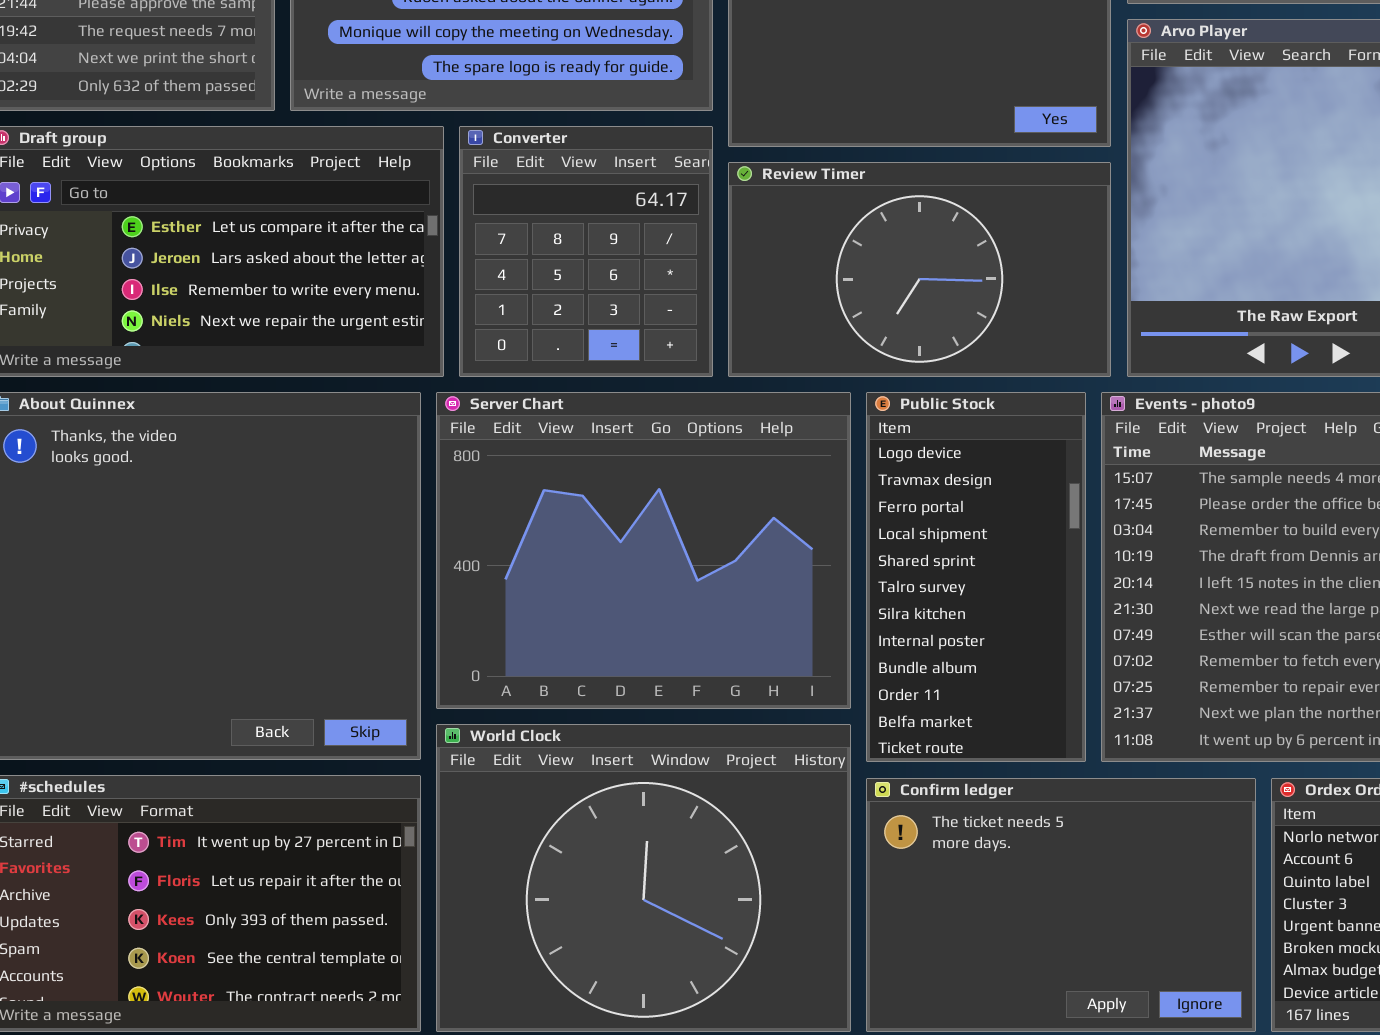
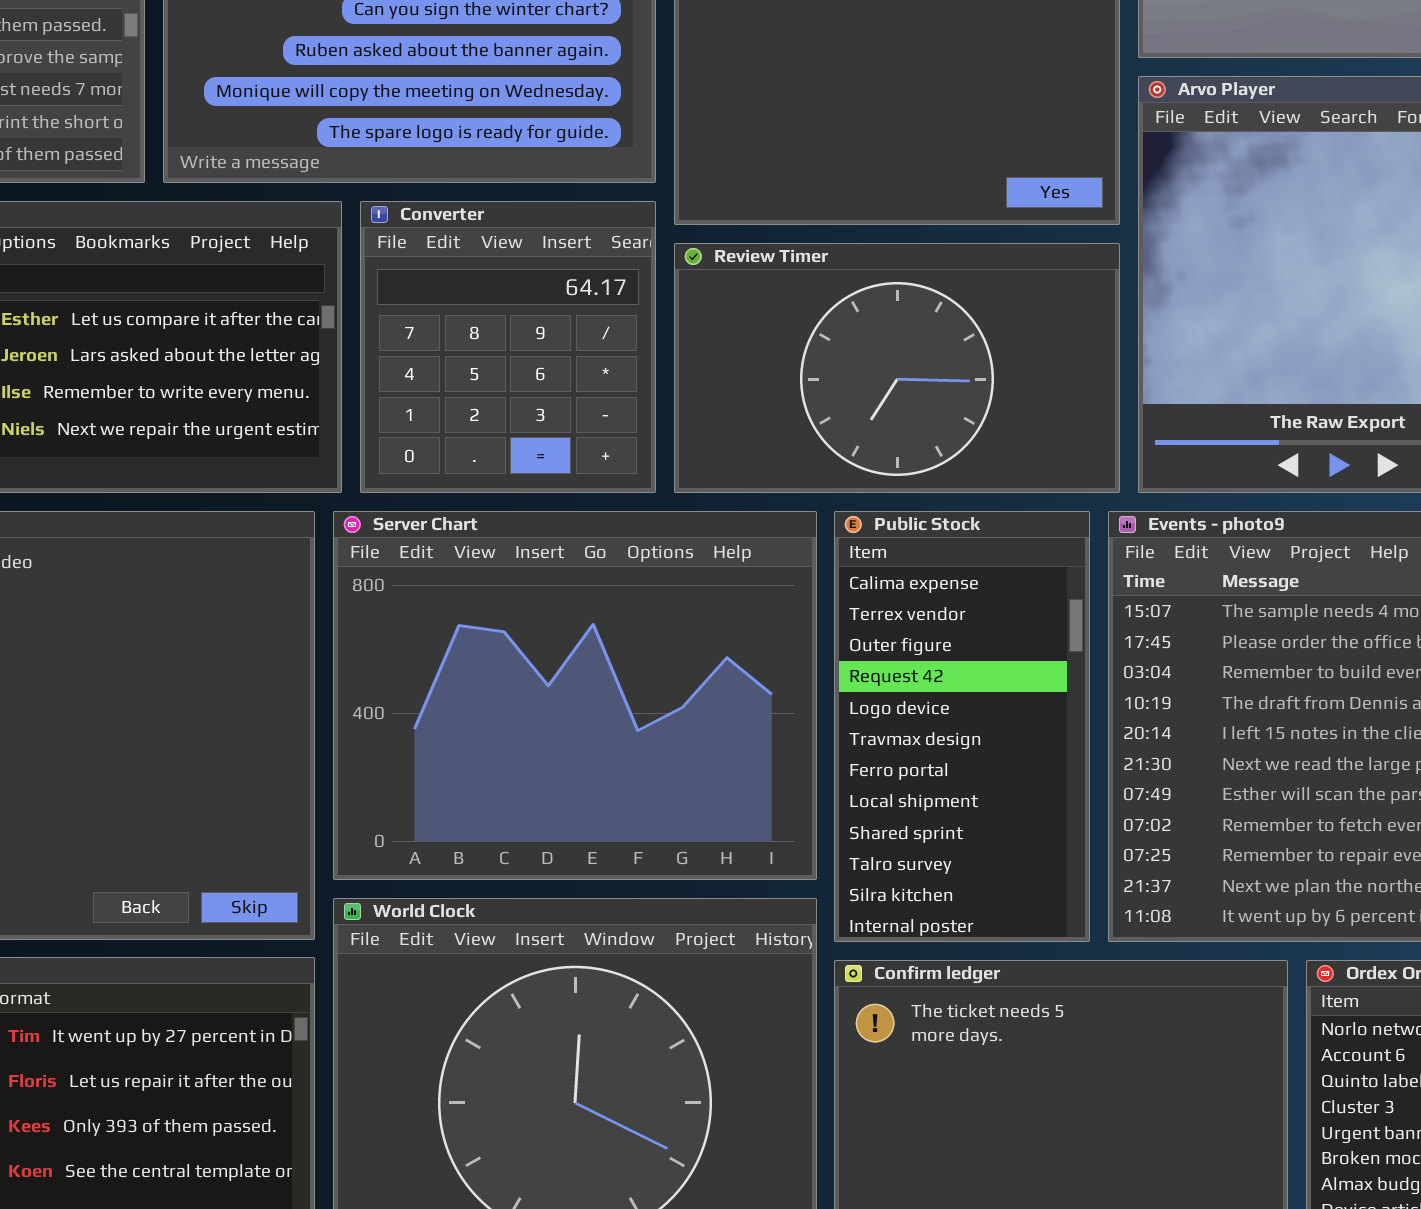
Public Stock: [866,392,1086,762] -> [834,511,1090,942], scrolled up 4 rows

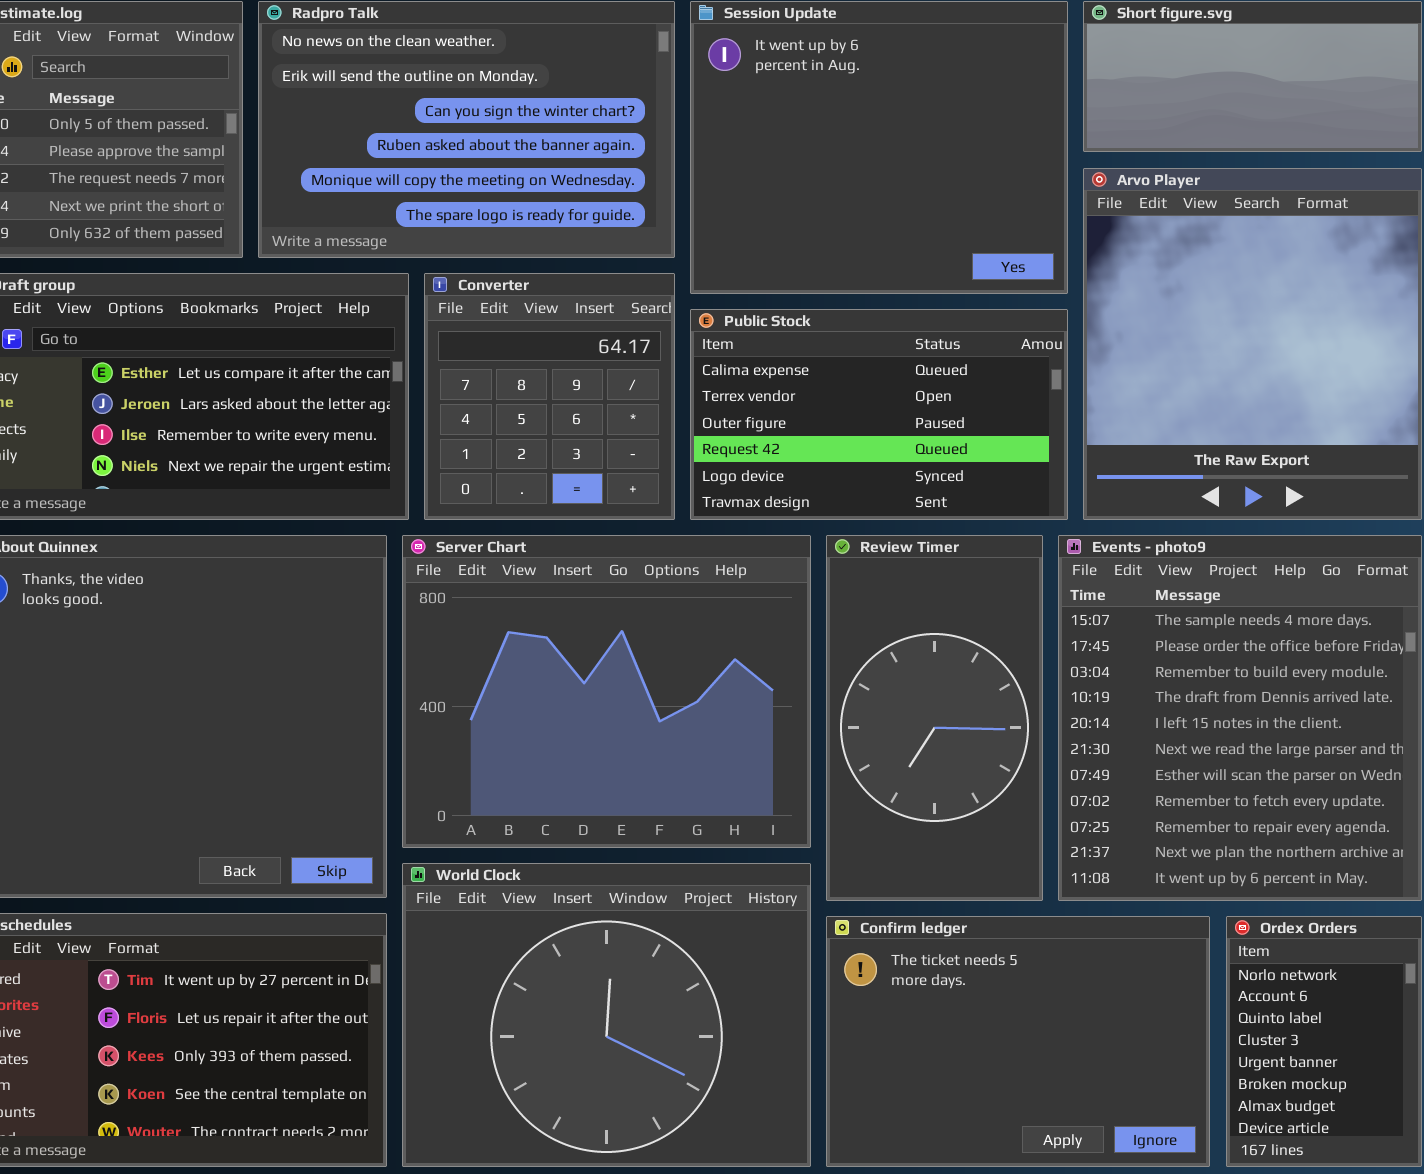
Review Timer: [674,243,1120,493] -> [826,535,1043,901], moved, resized
Public Stock: [834,511,1090,942] -> [690,309,1068,520], moved, resized

